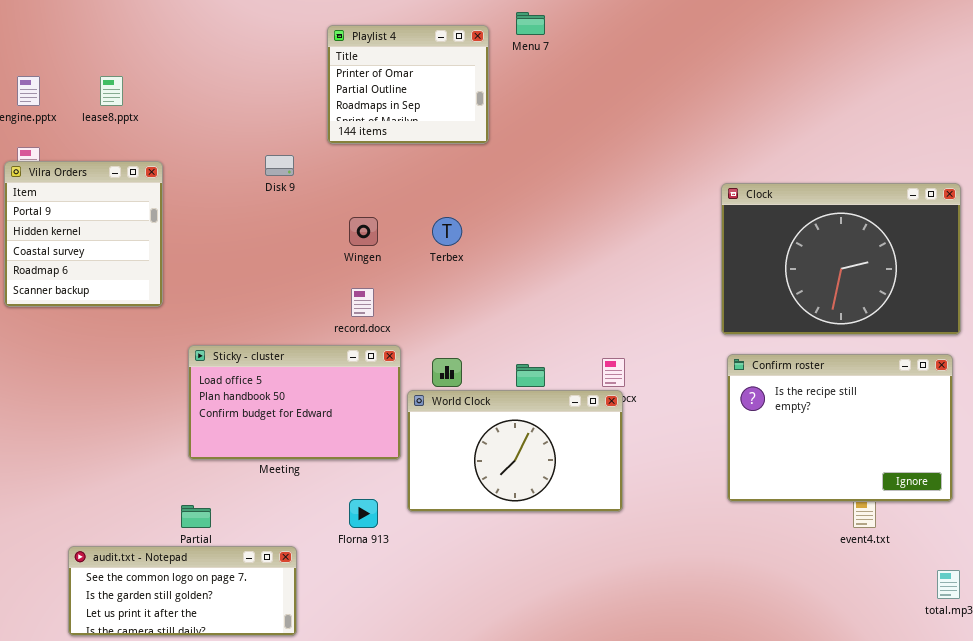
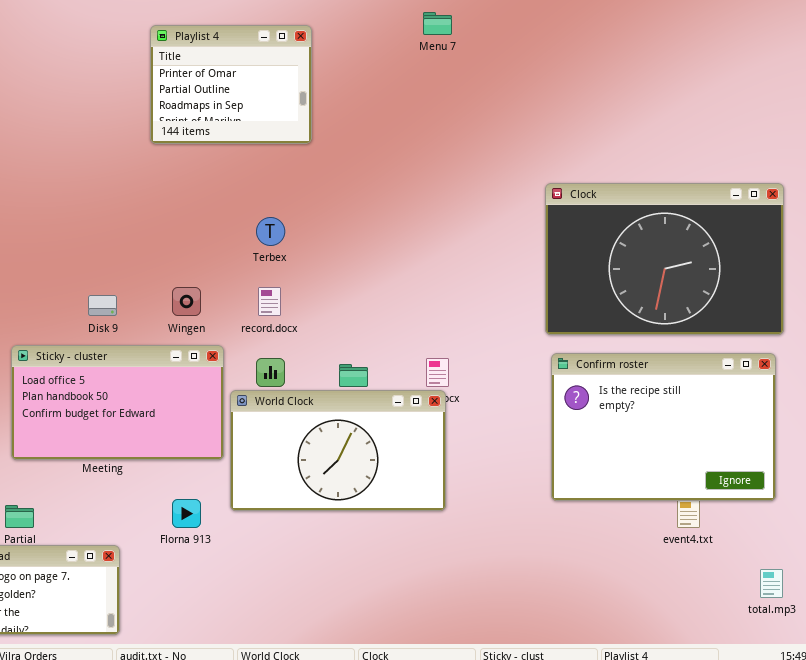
Menu 7: [516,12,545,35] -> [423,12,452,35], moved
Disk 9: [265,155,294,176] -> [88,295,117,316], moved
Wingen: [349,217,378,246] -> [172,287,201,316], moved
record.docx: [351,288,374,317] -> [258,287,281,316], moved

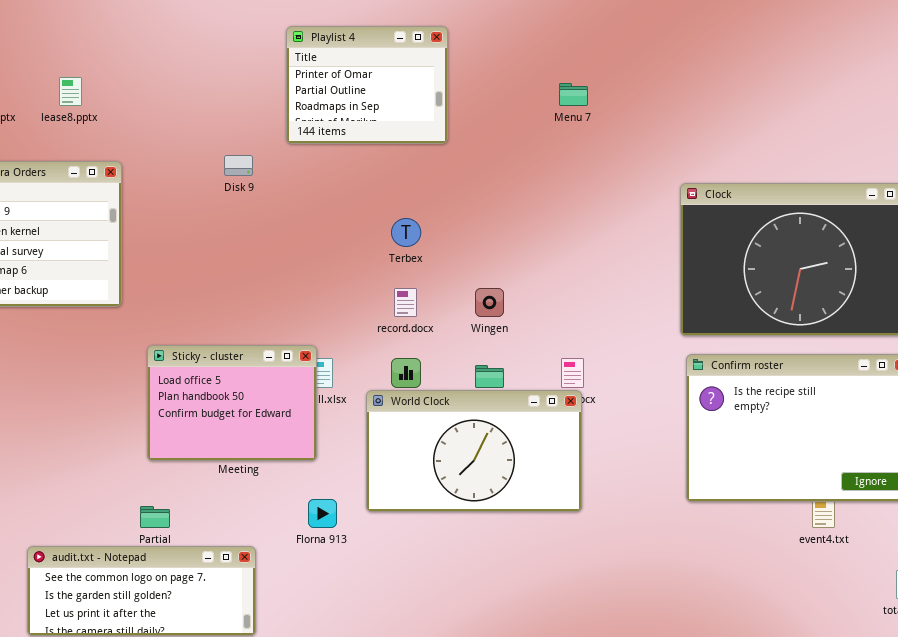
Menu 7: [423,12,452,35] -> [559,83,588,106], moved
Wingen: [172,287,201,316] -> [475,288,504,317], moved
Disk 9: [88,295,117,316] -> [224,155,253,176], moved
Sticky - cluster: [11,345,224,460] -> [147,345,317,461], resized

